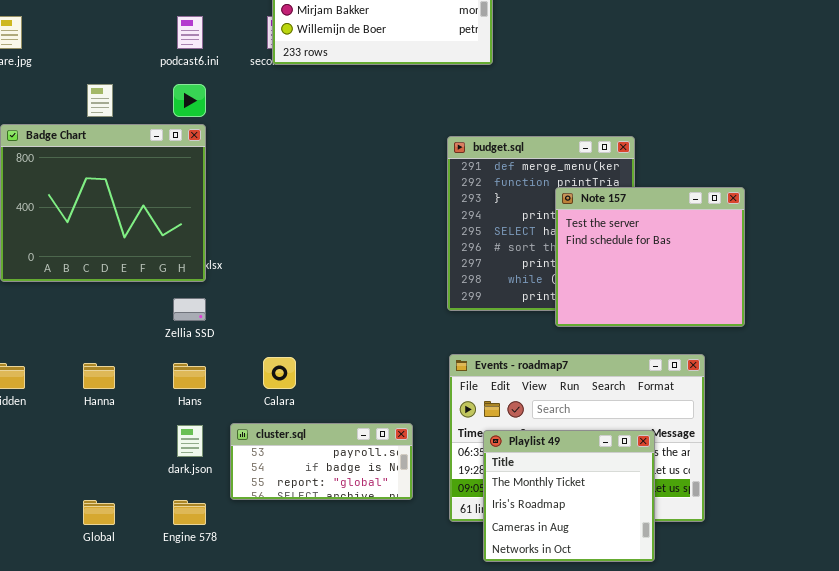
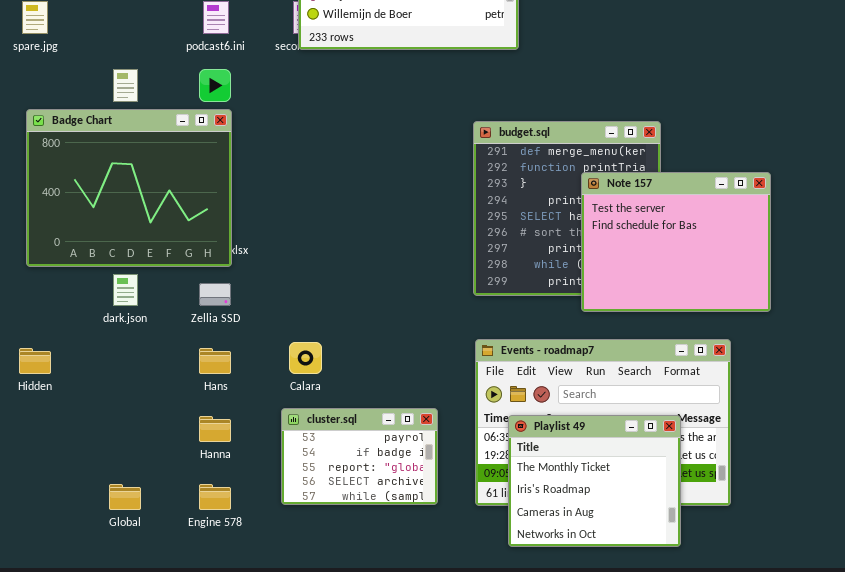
Hanna: [83,363,115,389] -> [199,416,231,442], moved
cluster.sql: [230,423,413,500] -> [281,408,438,505], resized
dark.json: [177,425,203,457] -> [113,274,138,306], moved

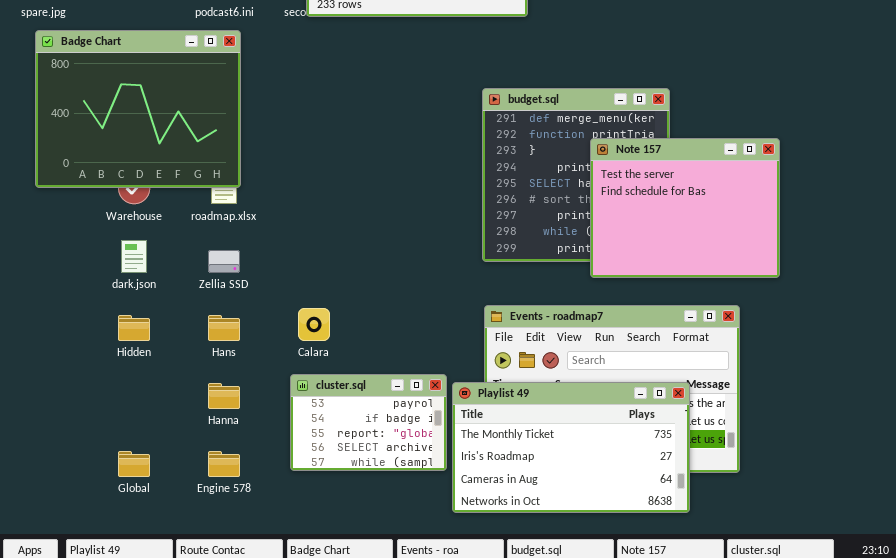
Badge Chart: [26,109,232,267] -> [35,30,241,188], moved
Hidden: [19,348,51,374] -> [118,315,150,341], moved
Playlist 49: [508,415,681,547] -> [452,382,690,513], resized

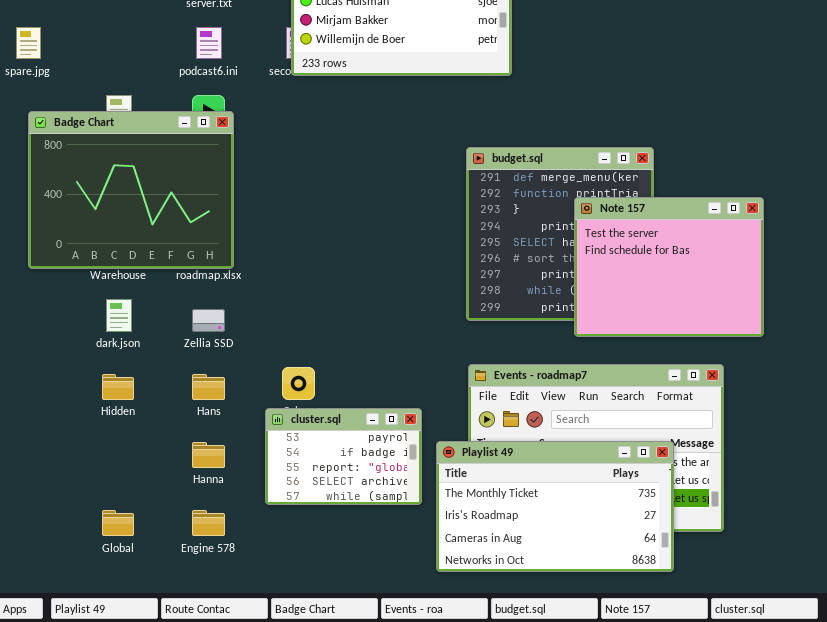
Badge Chart: [35,30,241,188] -> [28,111,234,269], moved
cluster.sql: [290,374,447,471] -> [265,408,422,505], moved

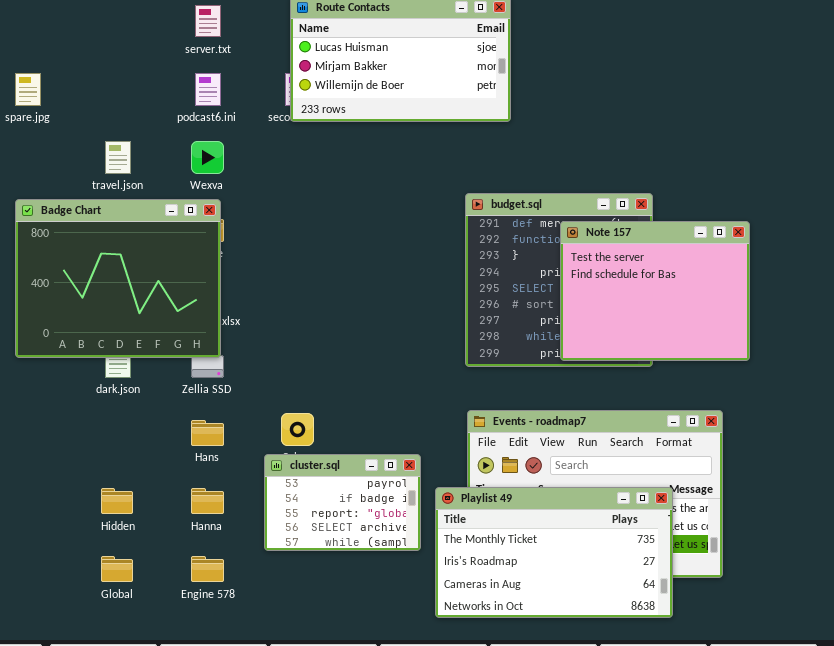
Badge Chart: [28,111,234,269] -> [15,199,221,358], moved
Note 157: [574,197,764,337] -> [560,221,750,361], moved
Hidden: [102,374,134,400] -> [101,488,133,514], moved

